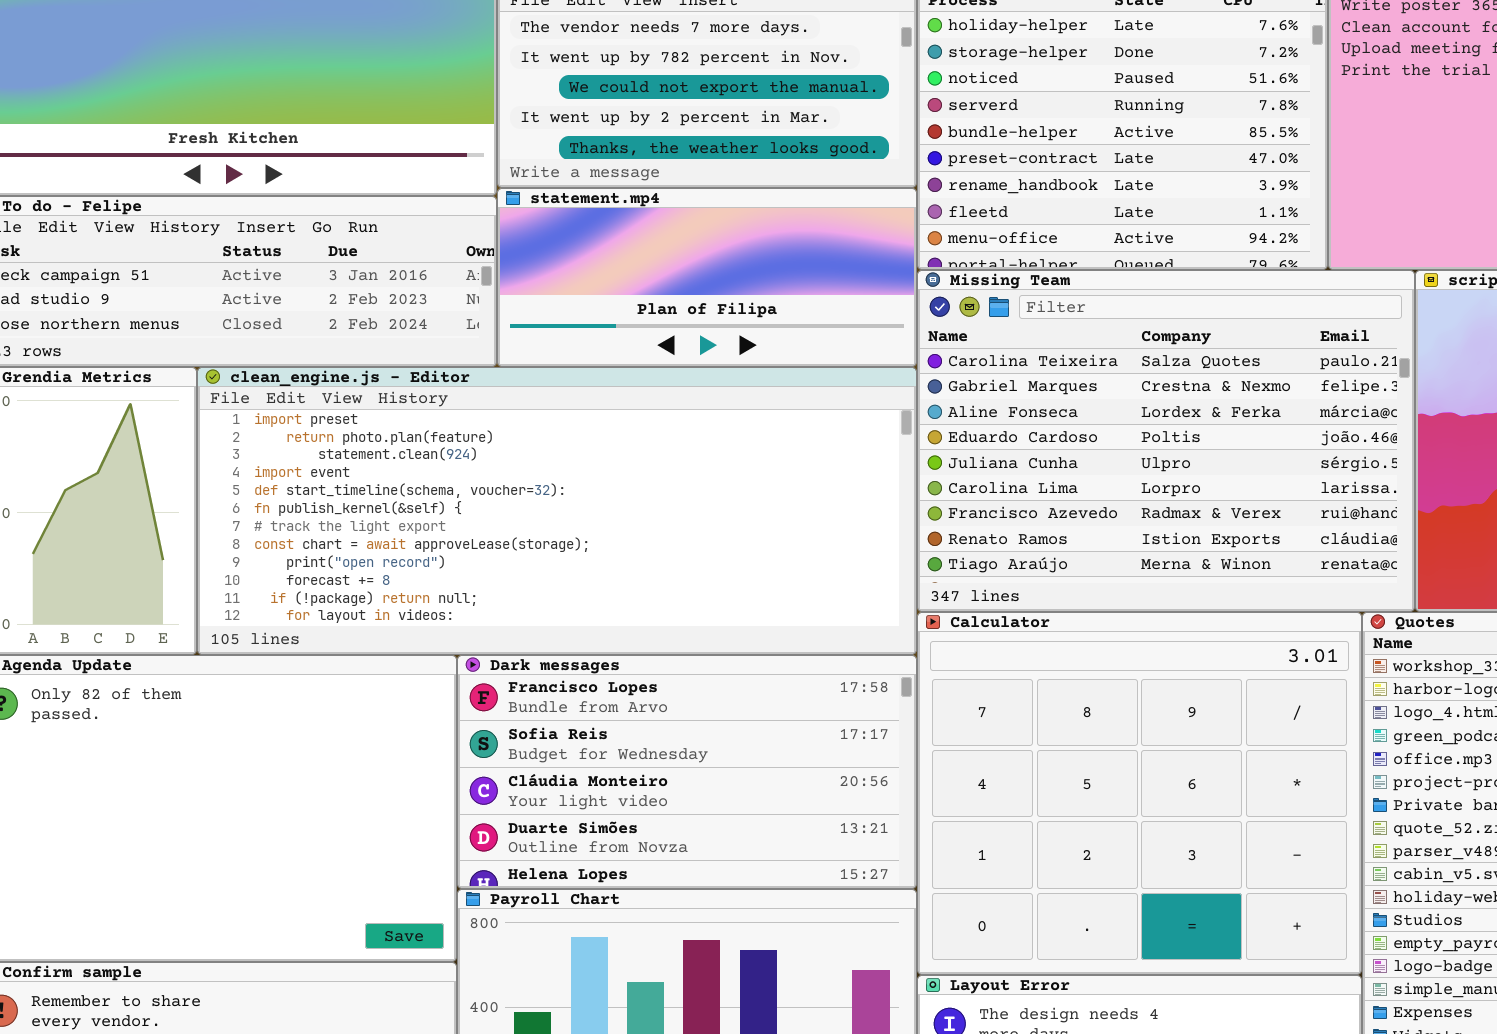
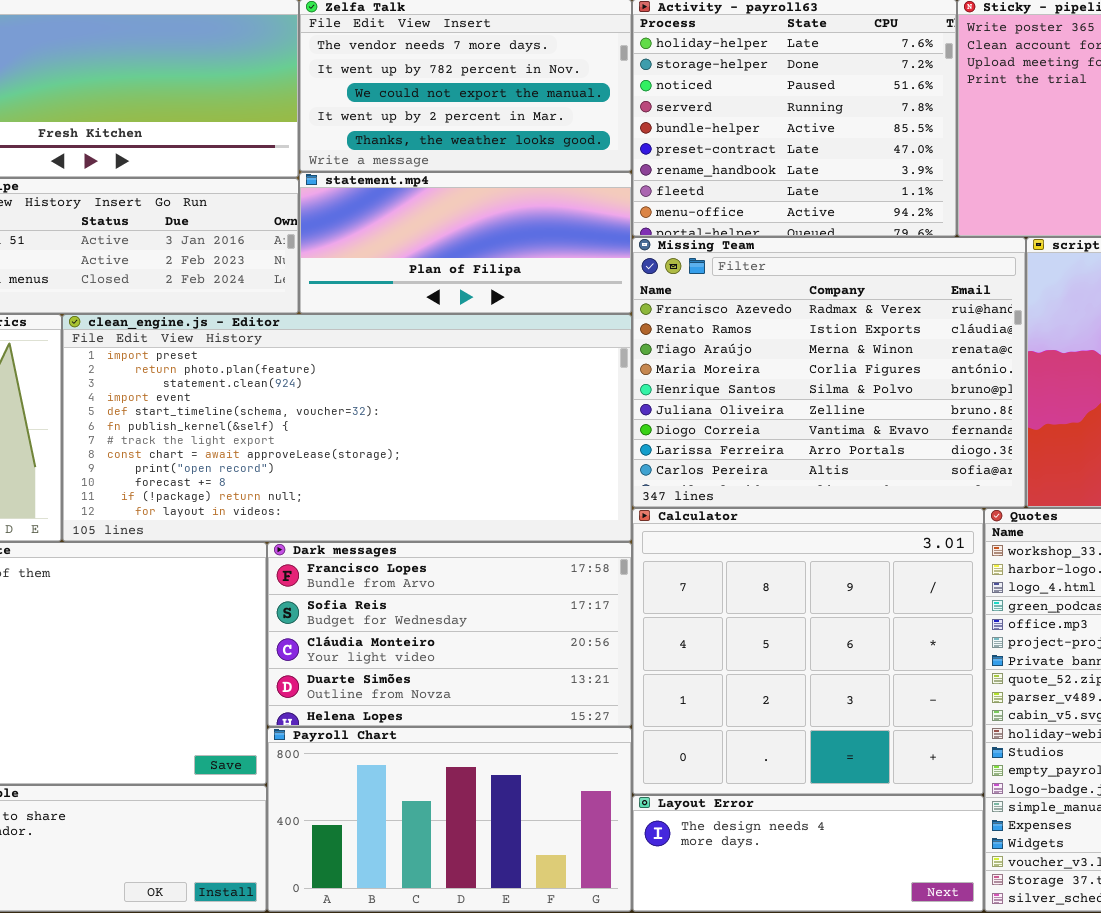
Missing Team: [917,270,1415,612] -> [632,237,1026,508], scrolled down 6 rows

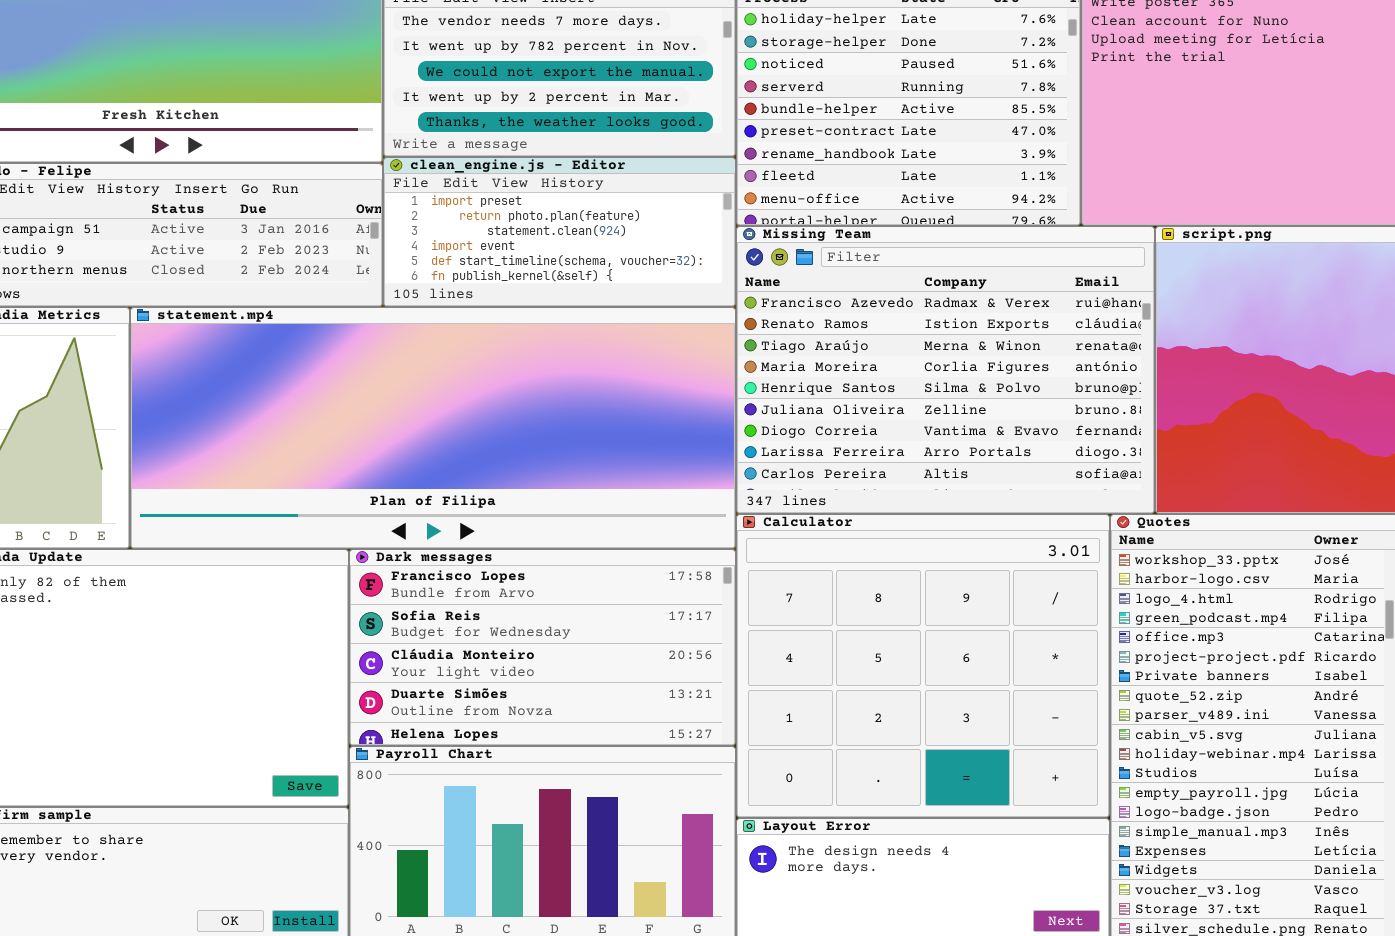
statement.mp4: [299,172,632,314] -> [130,307,736,549], moved, resized
clean_engine.js - Editor: [62,314,632,542] -> [383,157,736,307], moved, resized

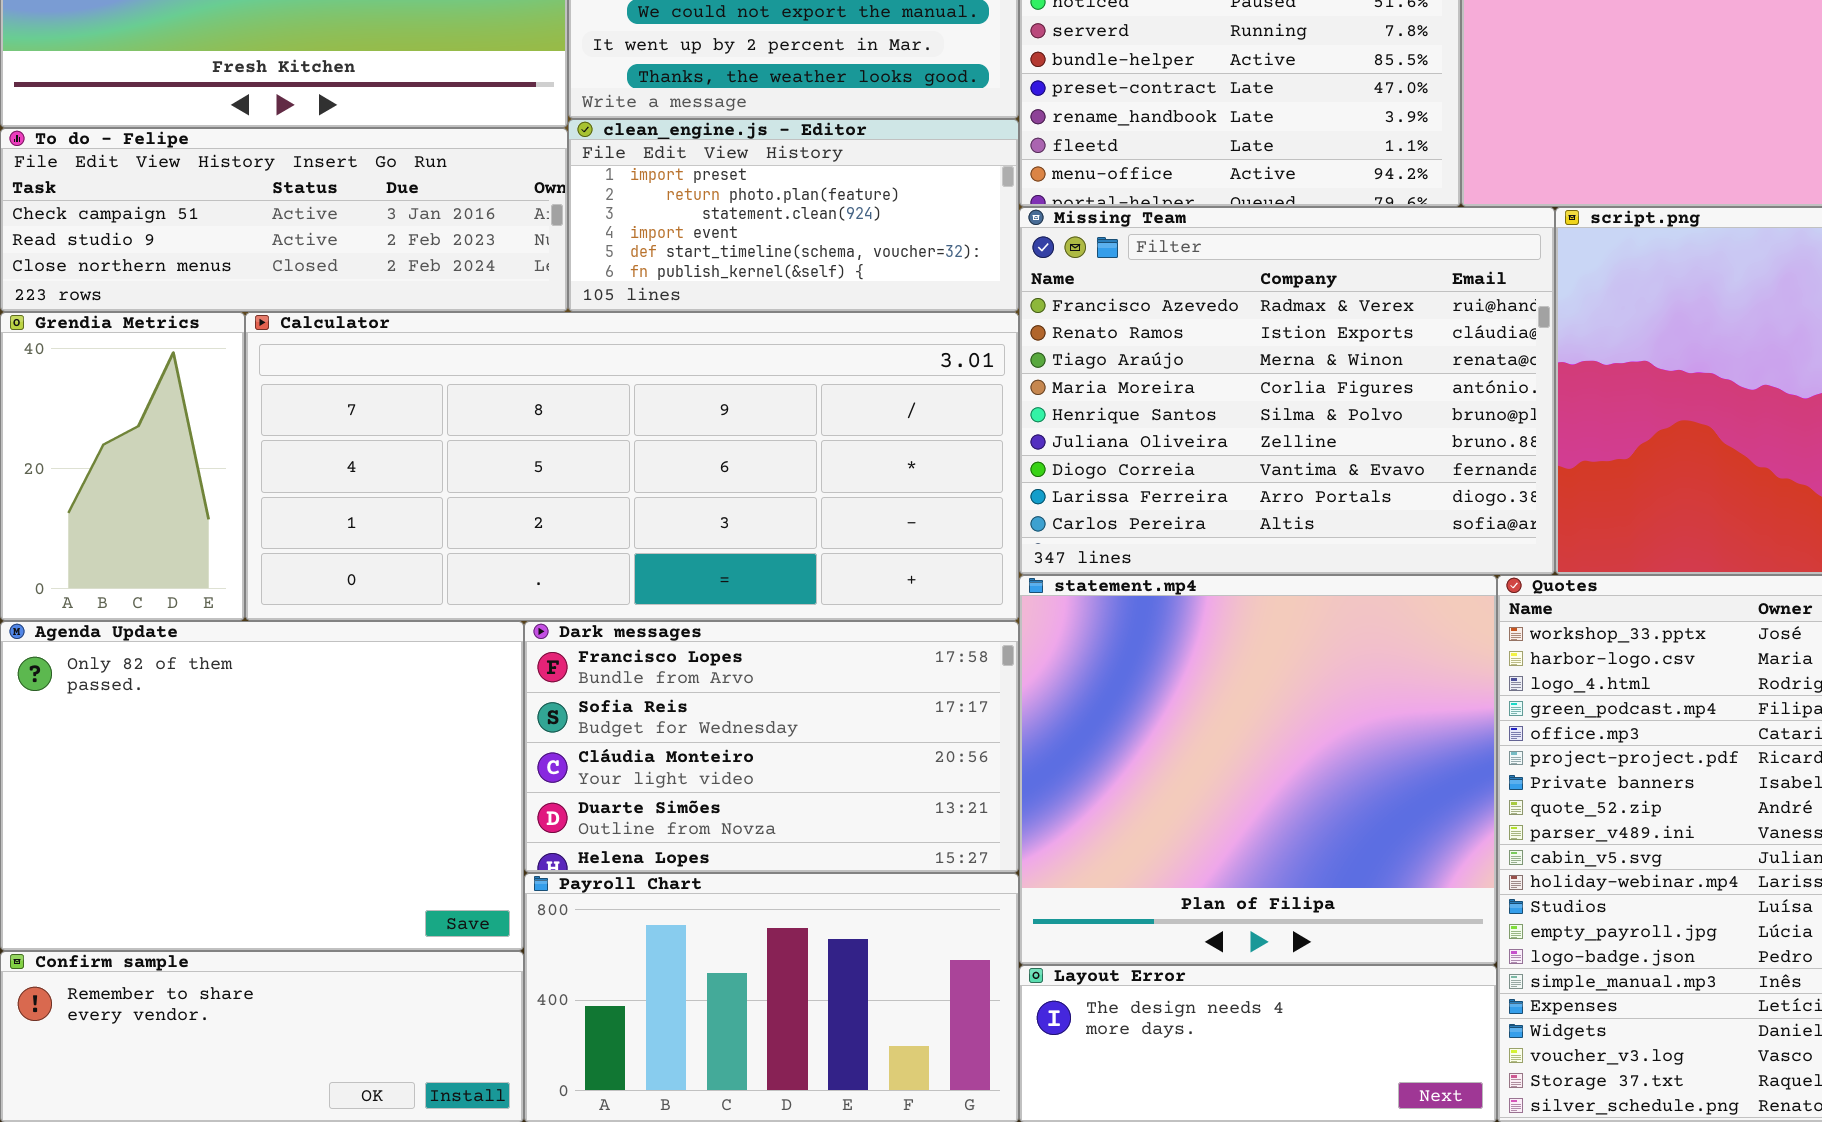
statement.mp4: [130,307,736,549] -> [1019,575,1497,965], moved, resized
Calculator: [736,514,1110,818] -> [245,312,1019,621], moved, resized

